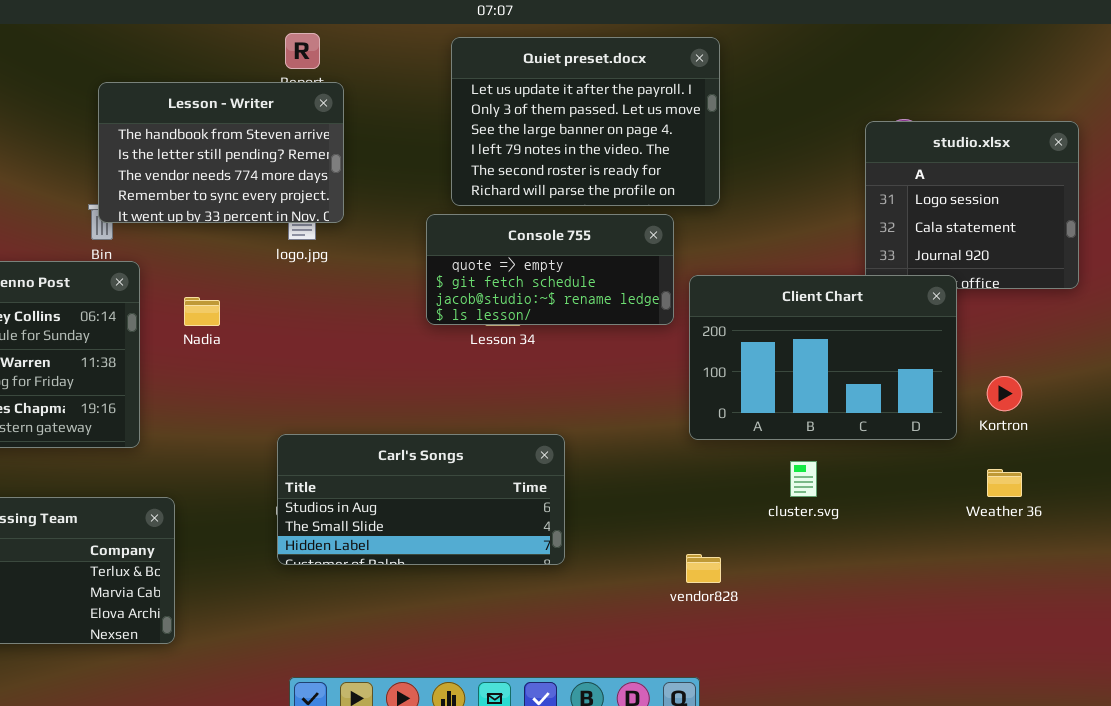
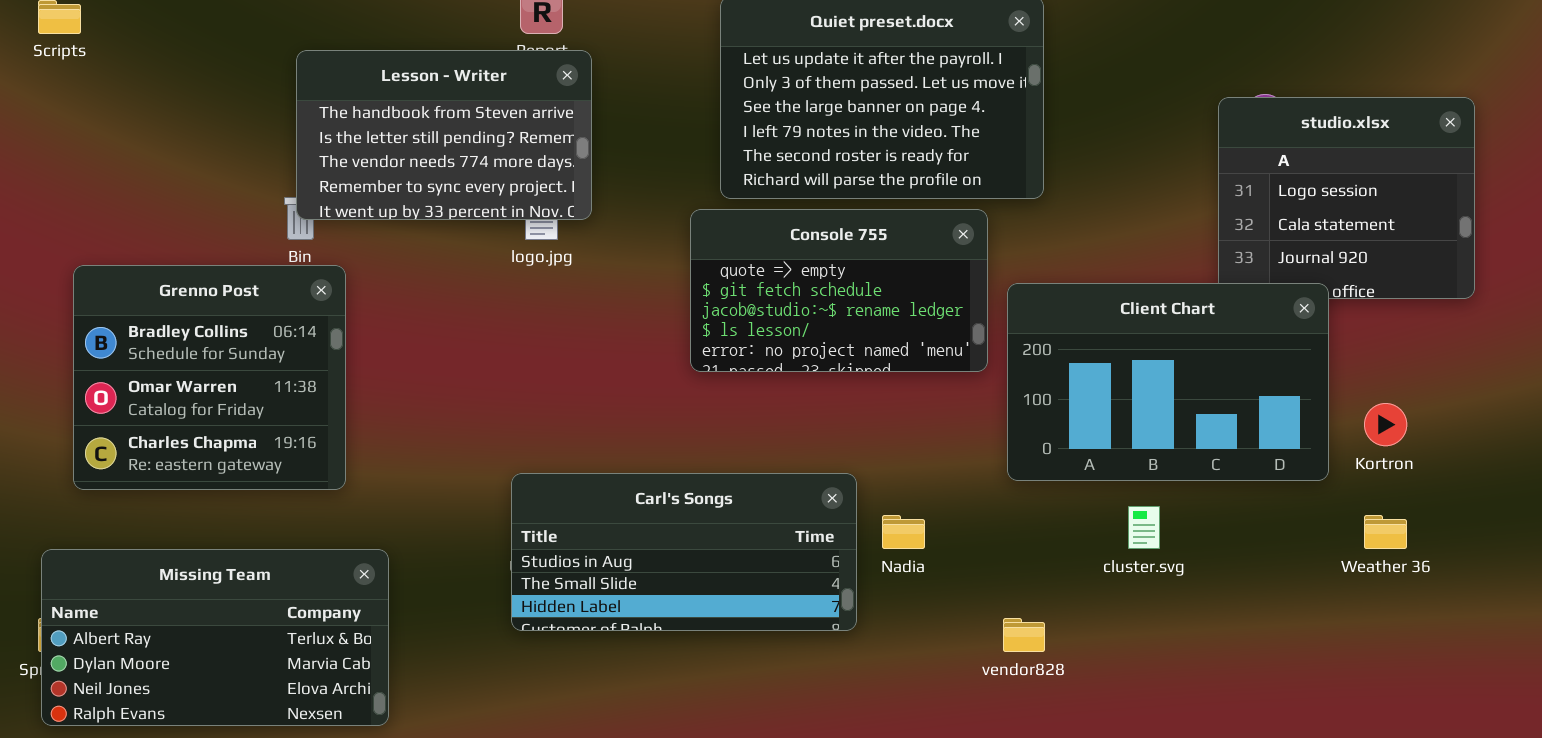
Console 755: [426,214,674,325] -> [690,209,988,372], resized
Nadia: [184,297,220,326] -> [882,515,925,549], moved

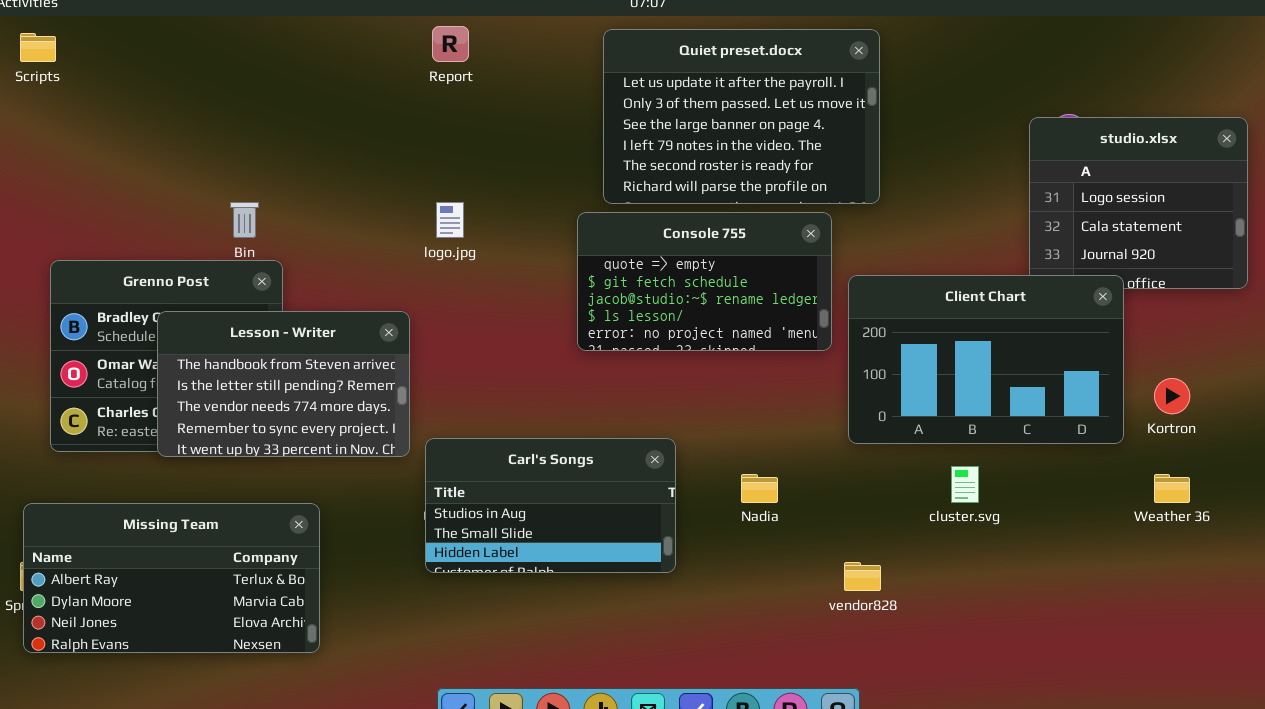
Lesson - Writer: [296,50,592,220] -> [157,311,410,457], moved
Carl's Songs: [511,473,857,631] -> [425,438,676,573], resized

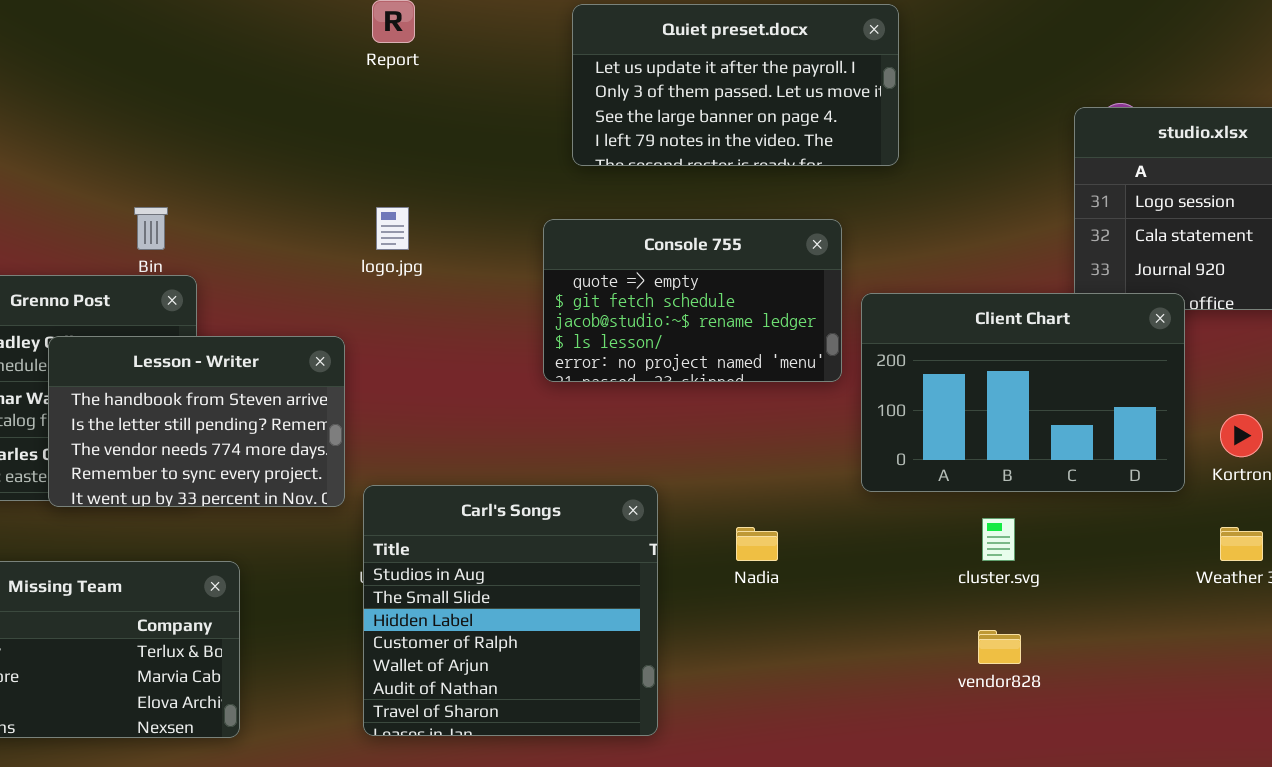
Quiet preset.docx: [603,29,880,204] -> [572,4,899,166], resized
Carl's Songs: [425,438,676,573] -> [363,485,658,736], resized
vendor828: [844,562,881,591] -> [978,630,1021,664], moved

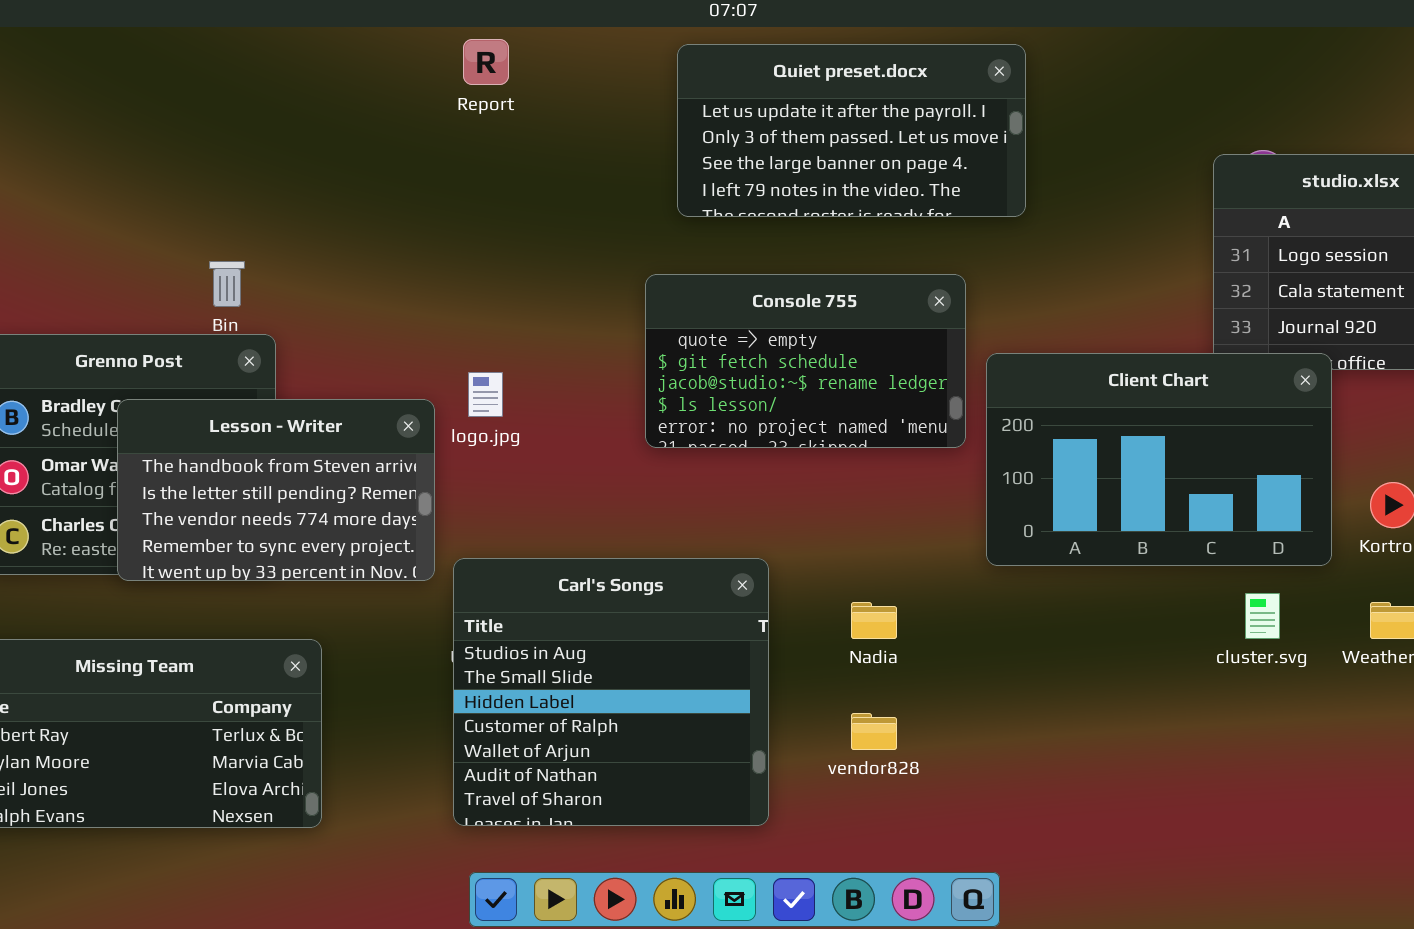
logo.jpg: [376,207,409,250] -> [468,372,503,417], moved
cluster.svg: [982,518,1015,561] -> [1245,593,1280,639], moved
vendor828: [978,630,1021,664] -> [851,713,897,750], moved

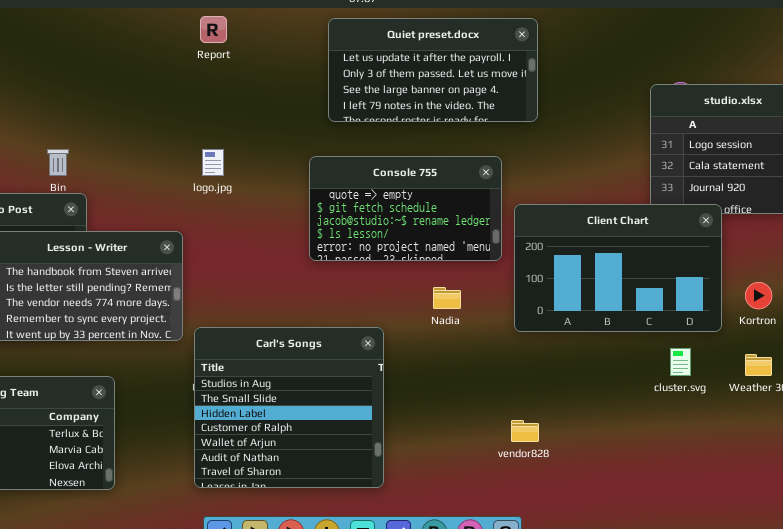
logo.jpg: [468,372,503,417] -> [202,149,224,176], moved
Nadia: [851,602,897,639] -> [433,287,461,309], moved
vendor828: [851,713,897,750] -> [511,420,539,442], moved

